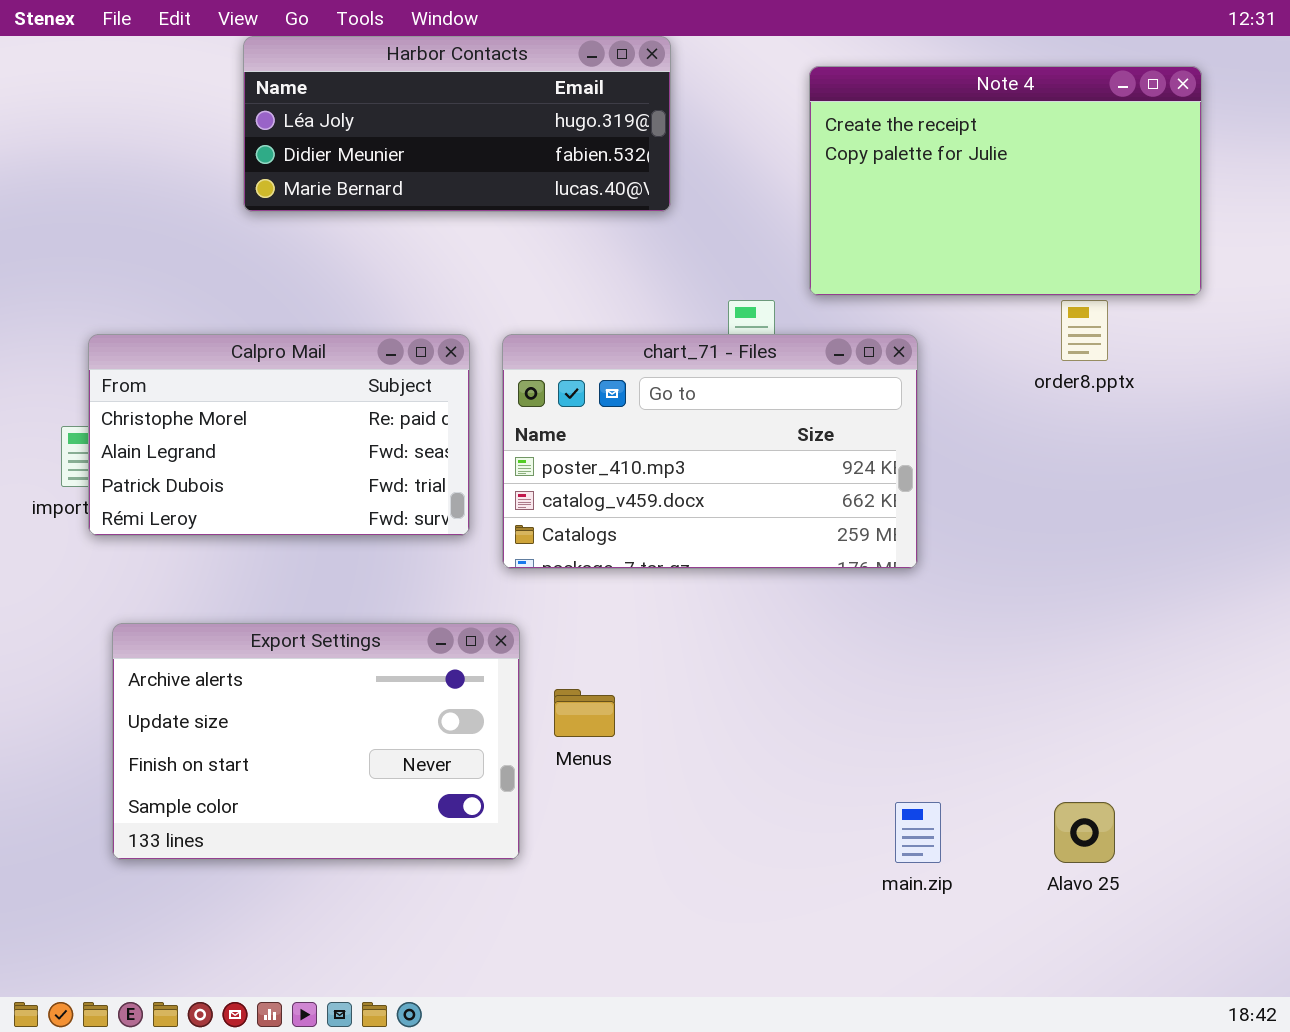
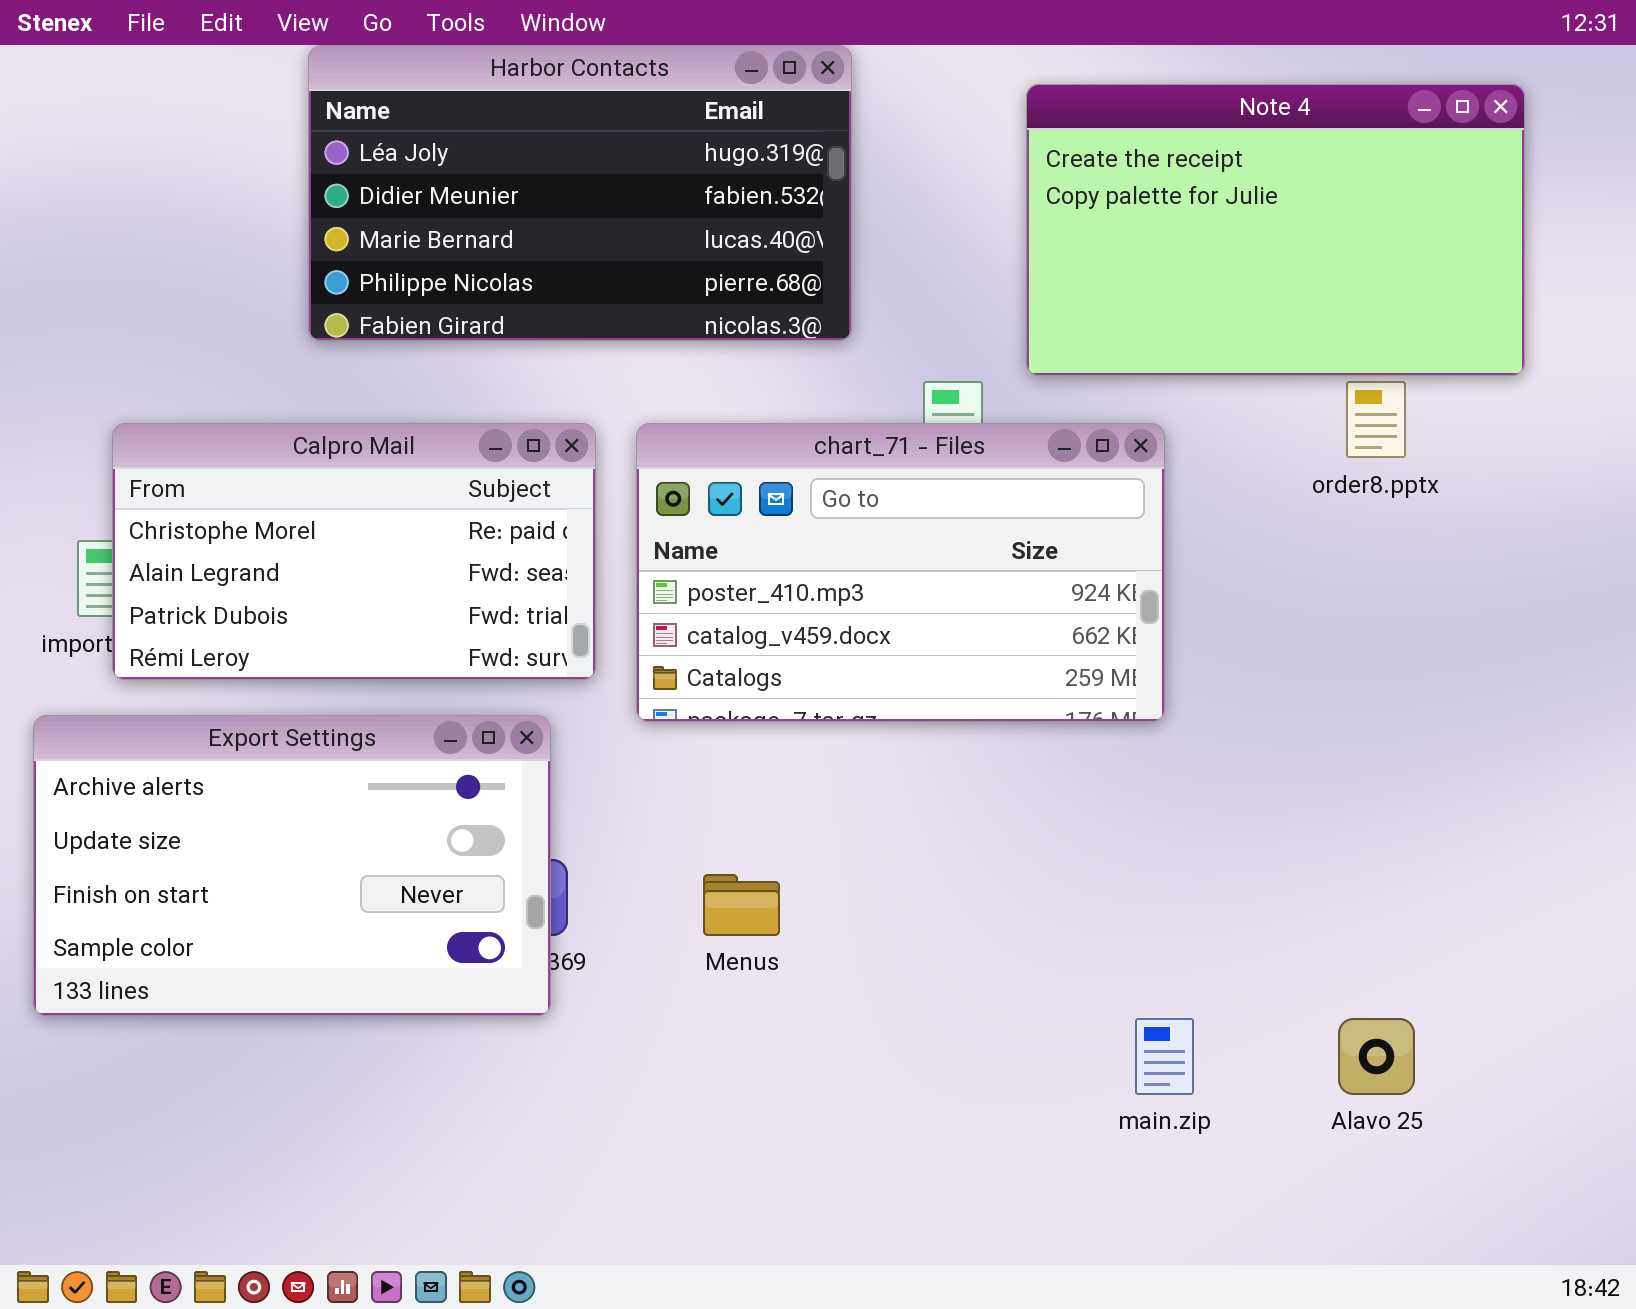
Harbor Contacts: [243,36,671,212] -> [308,45,852,341], resized
Export Settings: [112,623,520,860] -> [33,715,551,1016], moved

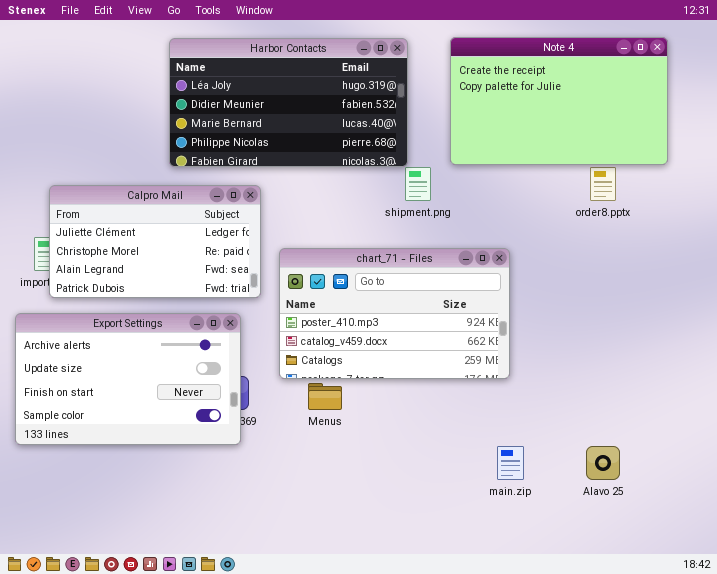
Harbor Contacts: [308,45,852,341] -> [169,38,408,167], moved
Calpro Mail: [112,423,596,680] -> [49,185,261,298], scrolled up 1 row
chart_71 - Files: [636,423,1165,722] -> [279,248,510,379], moved

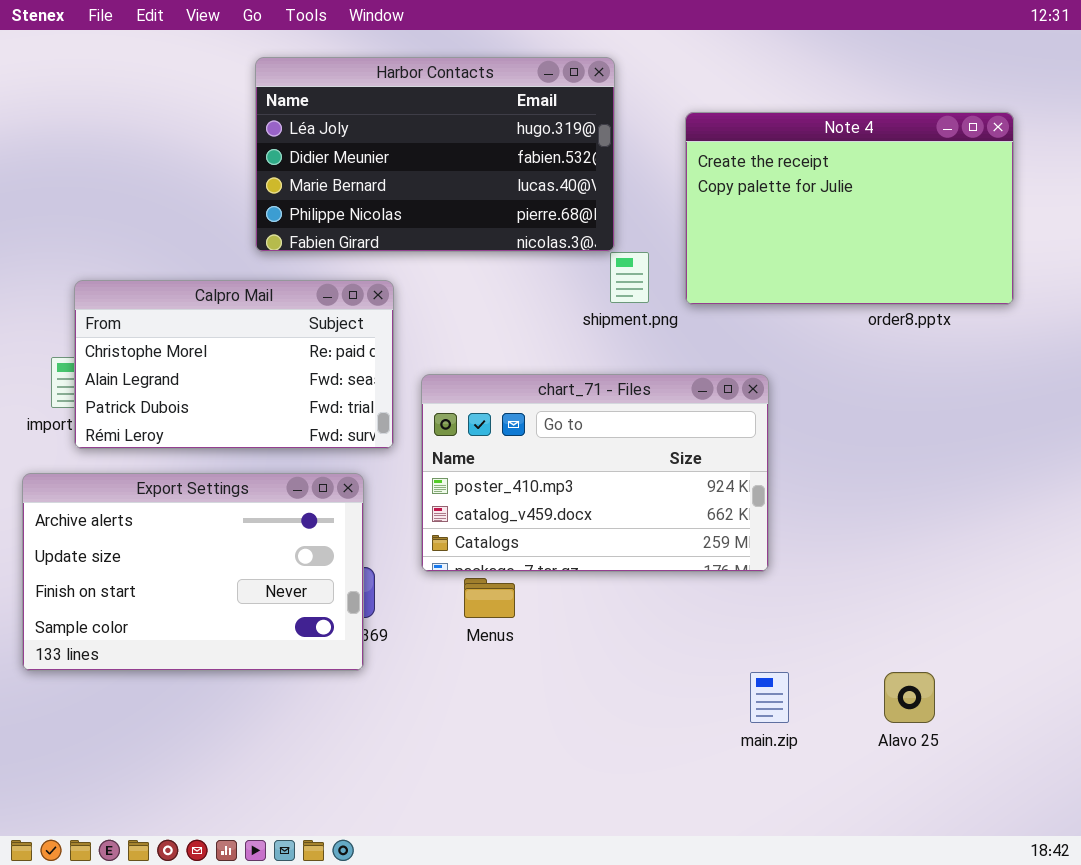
Note 4: [450,37,668,165] -> [685,112,1014,305], moved
Calpro Mail: [49,185,261,298] -> [74,280,394,449], scrolled down 1 row

